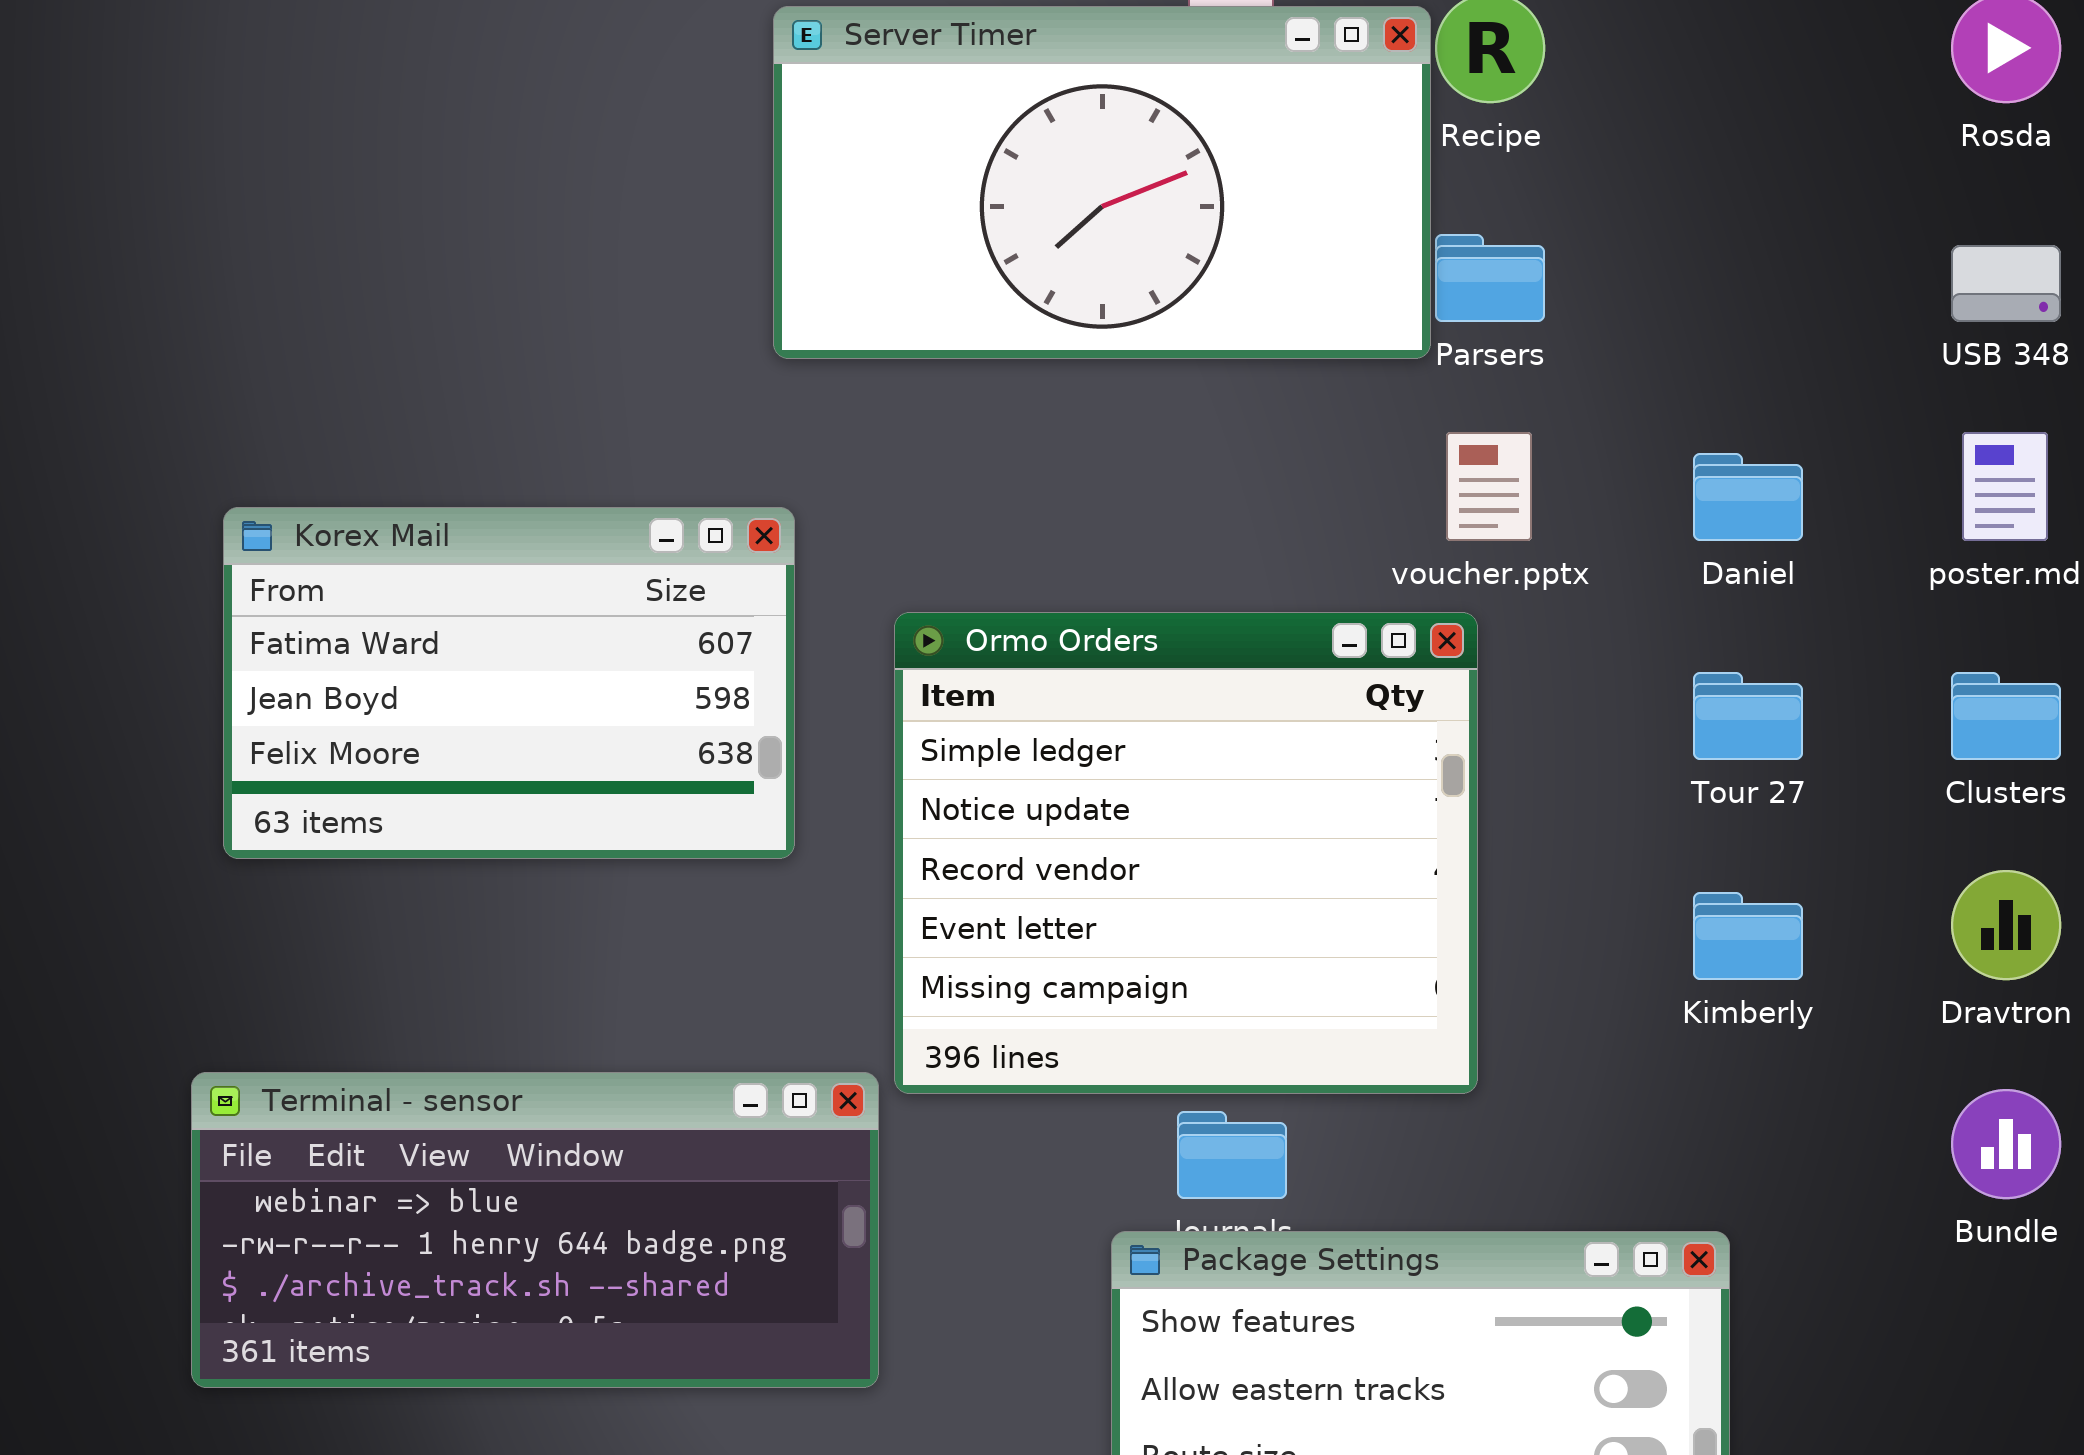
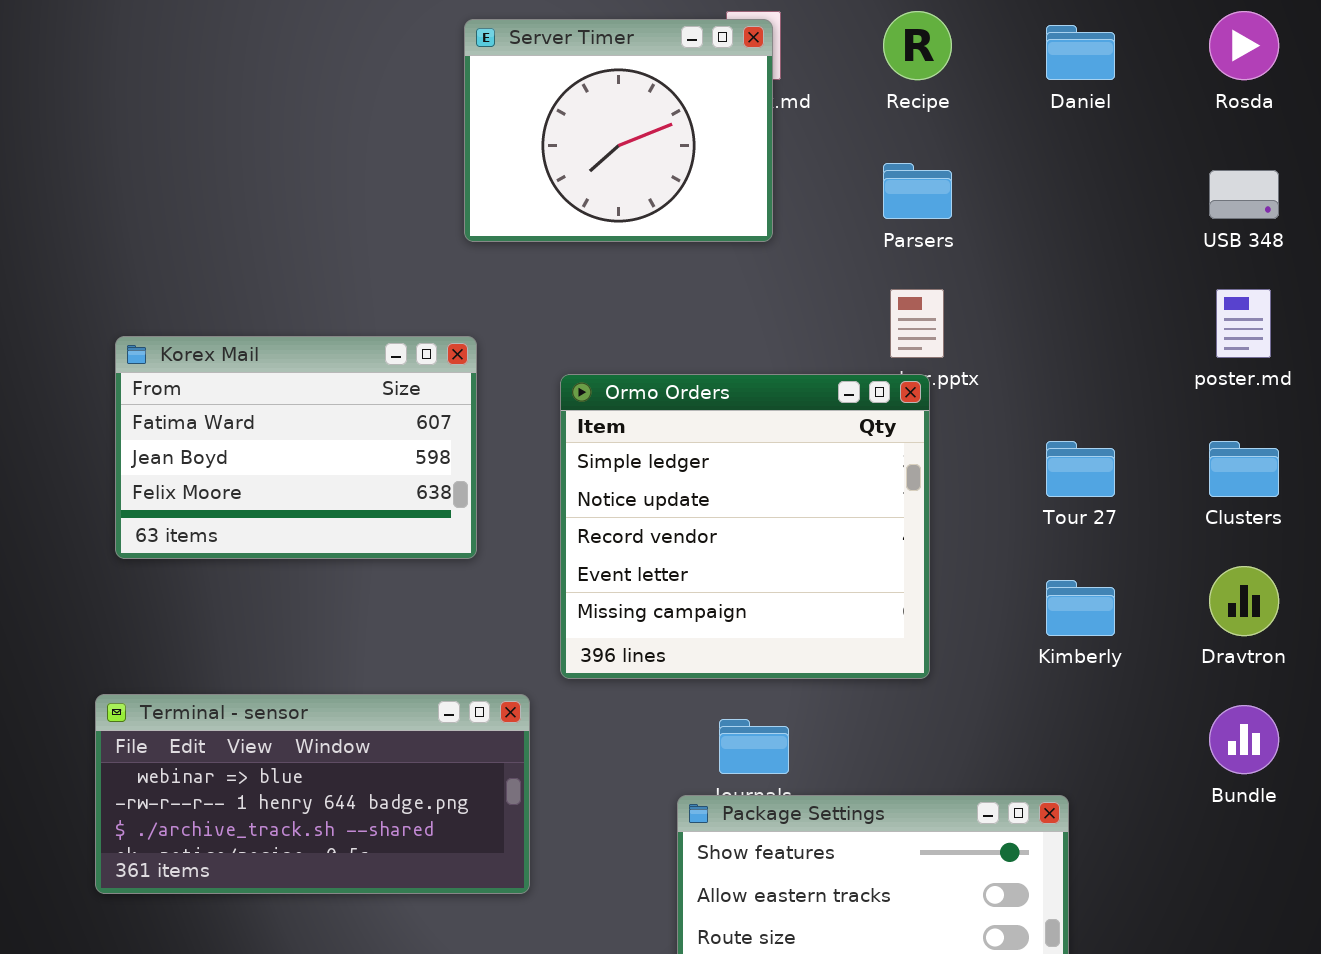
Server Timer: [773,6,1431,359] -> [464,19,773,242], resized
Daniel: [1693,453,1803,541] -> [1046,25,1115,80], moved
Ormo Orders: [894,612,1478,1094] -> [560,374,930,679], moved

